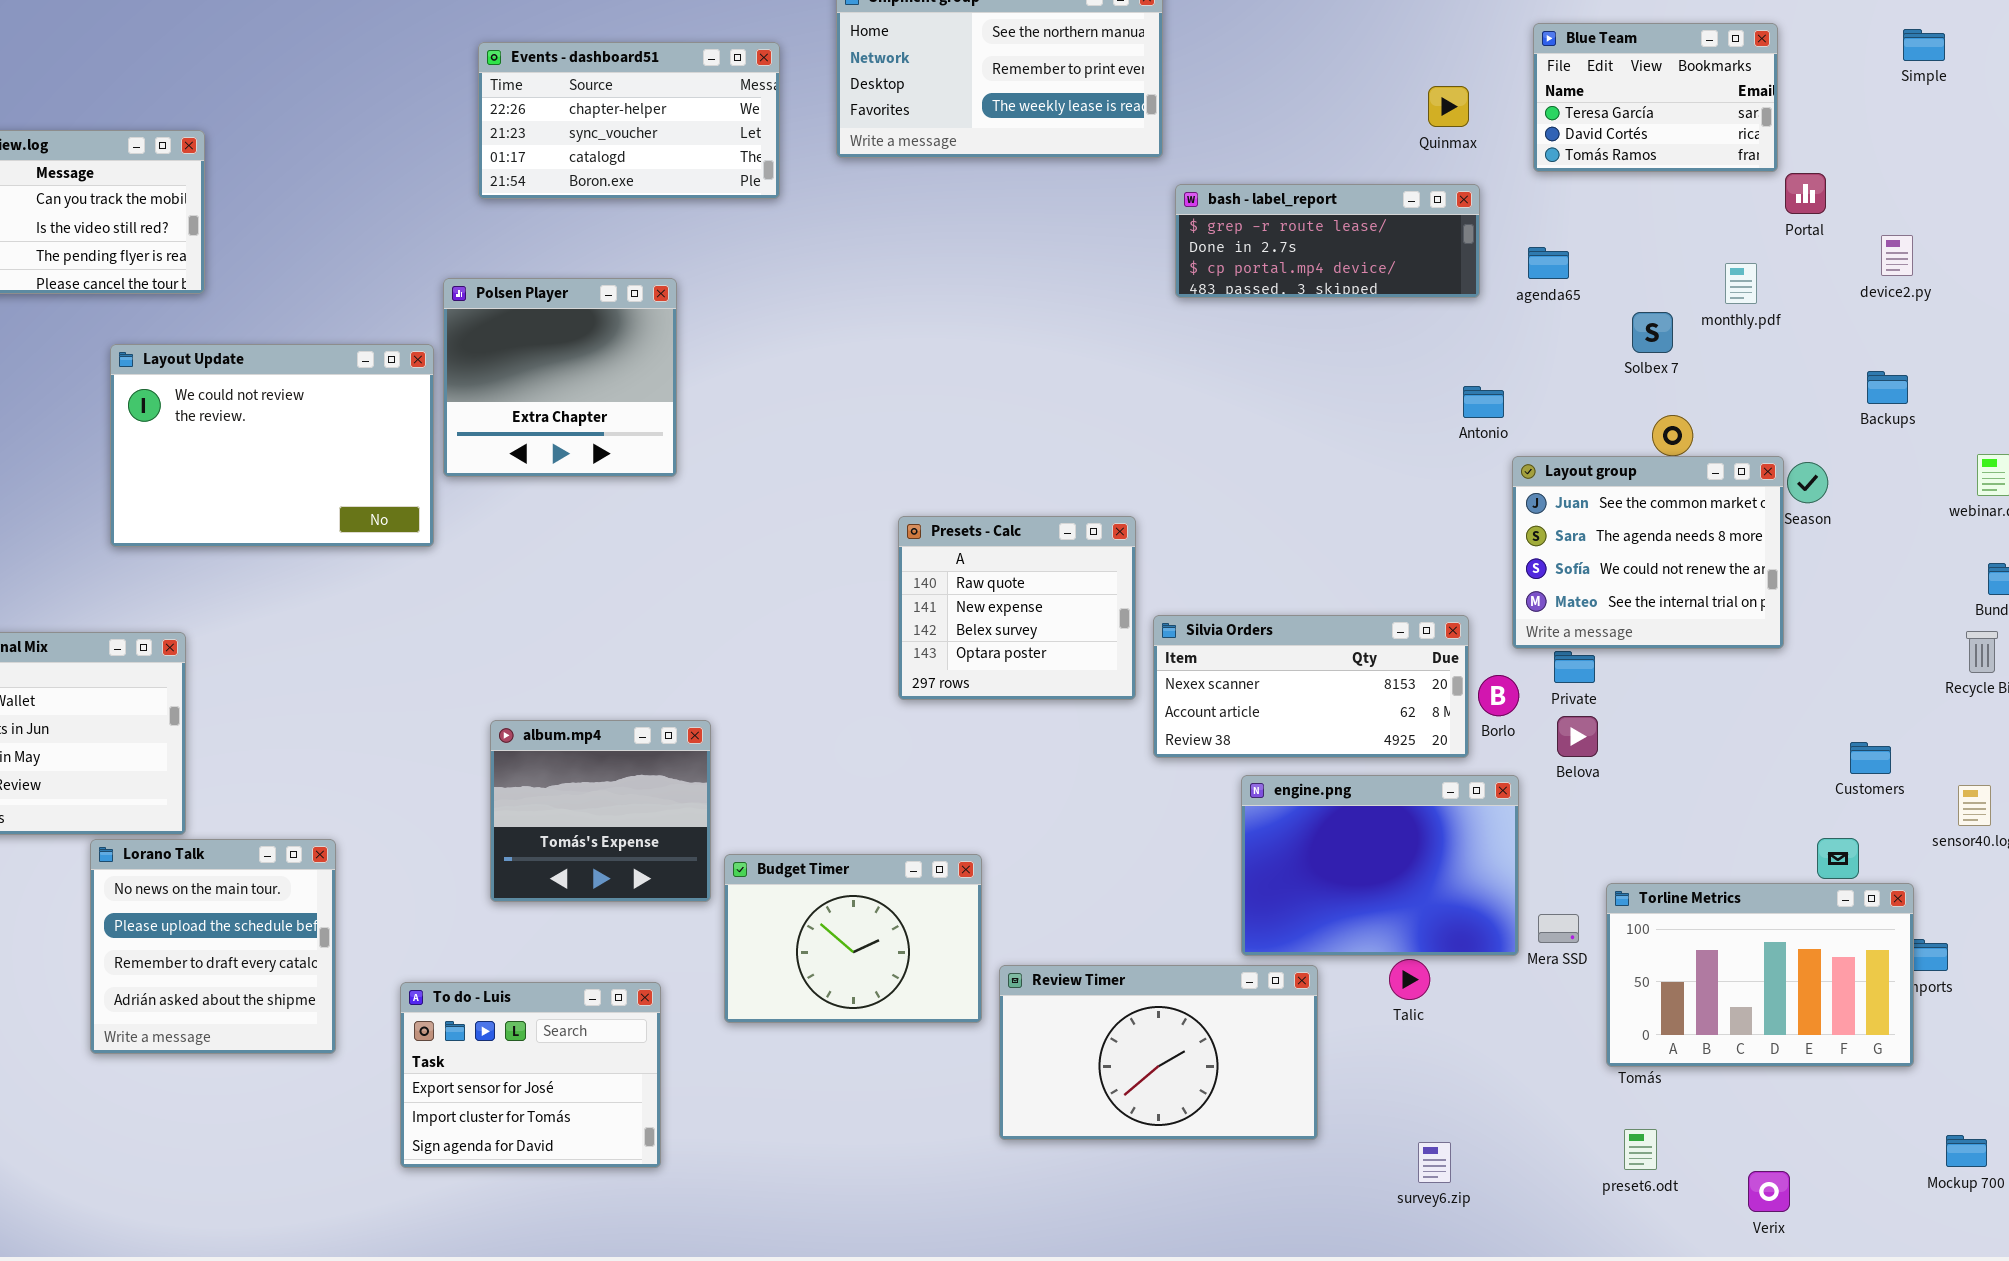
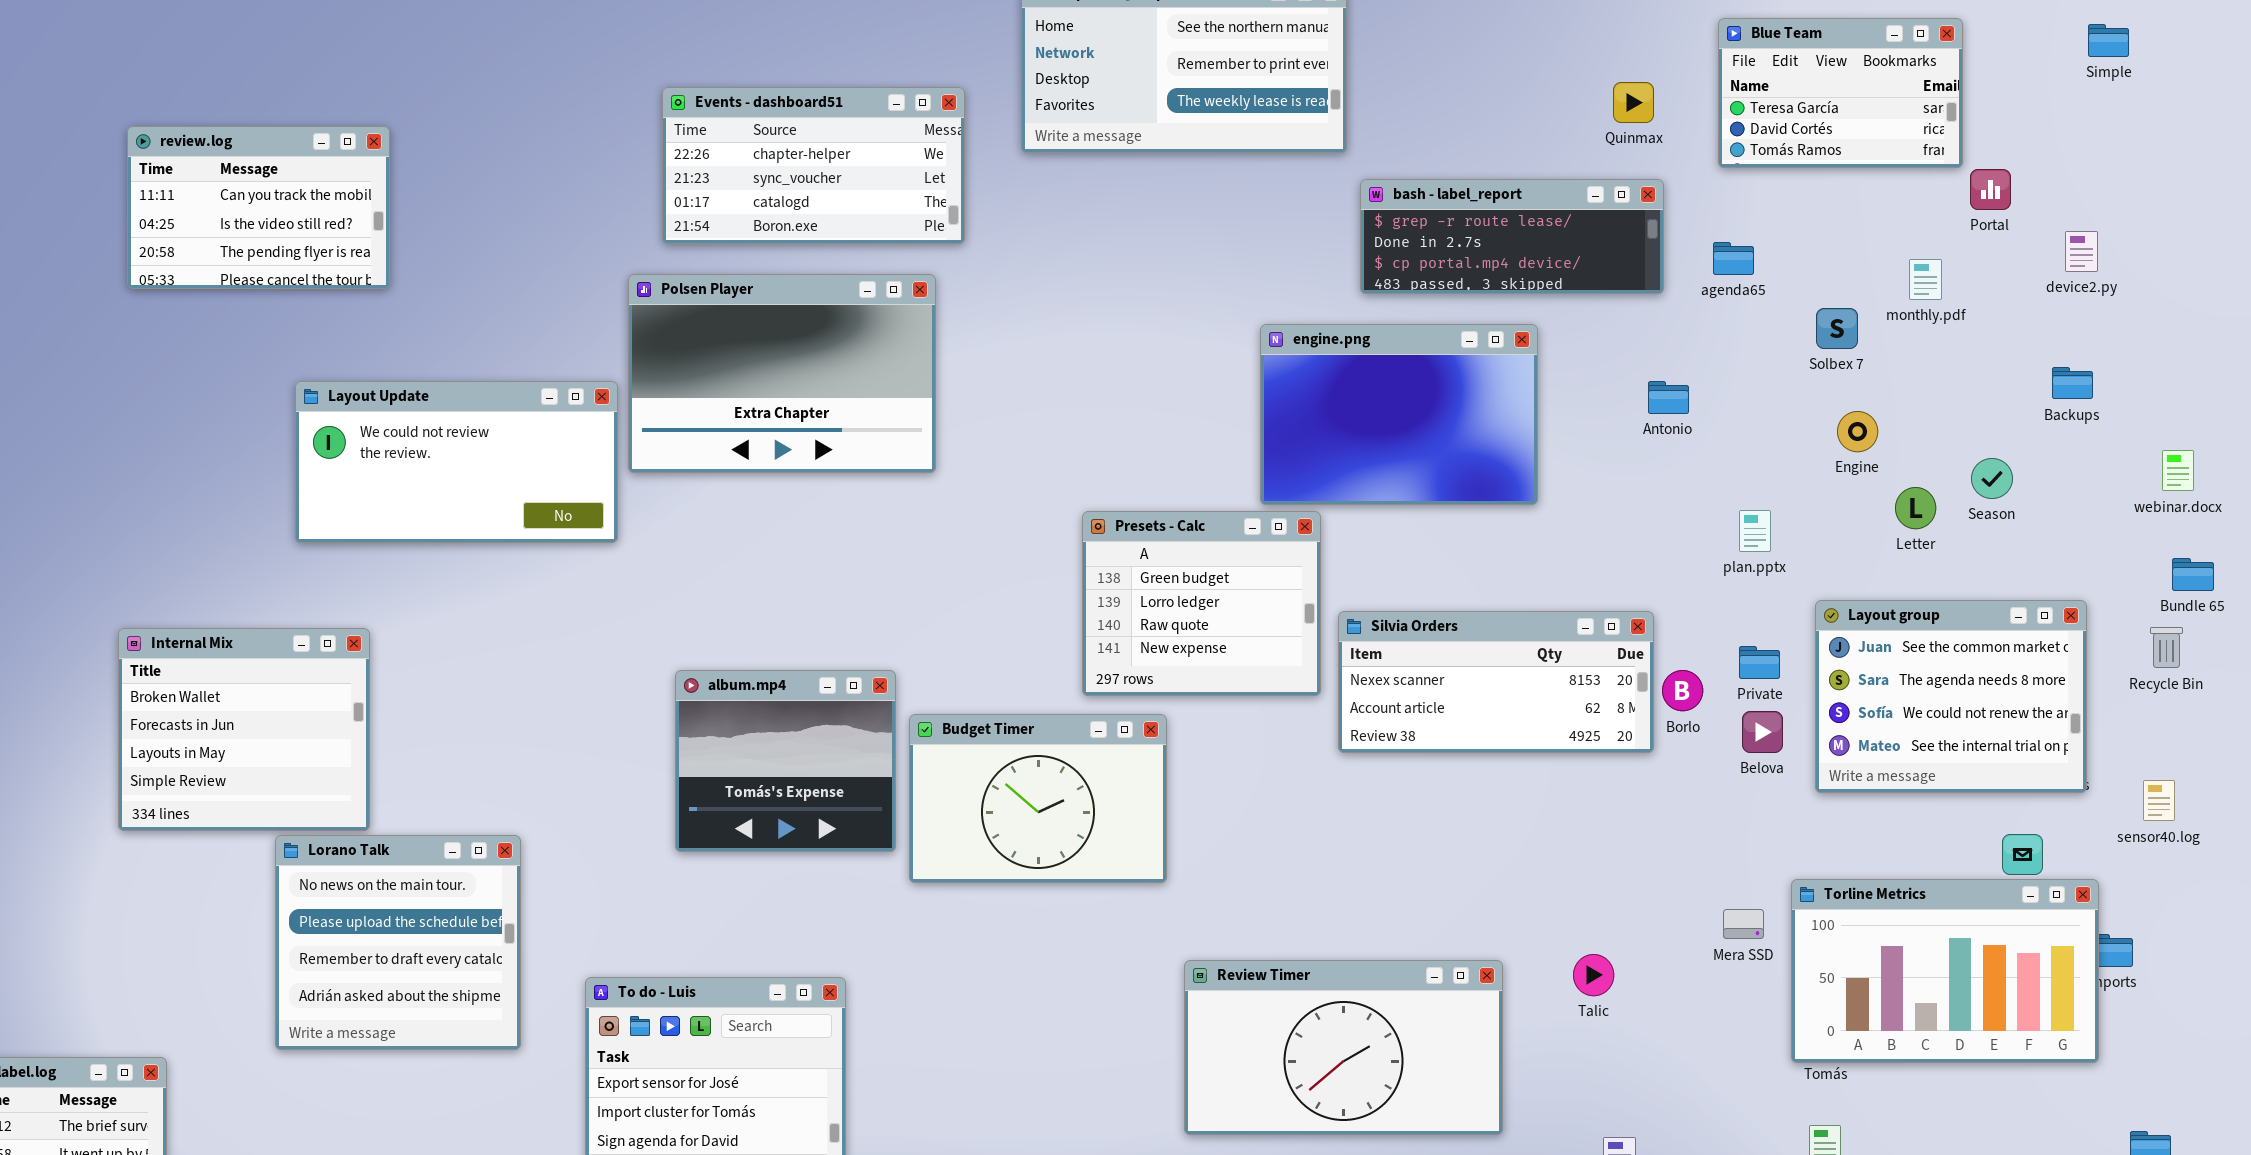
Events - dashboard51: [478,42,780,199] -> [662,87,965,244], moved
Polsen Player: [443,278,677,477] -> [628,274,936,473], resized
Layout Update: [110,344,434,547] -> [295,381,618,543], resized
Layout group: [1512,456,1784,649] -> [1815,600,2087,793], moved
Presets - Calc: [898,516,1136,700] -> [1082,511,1321,696], scrolled up 2 rows
album.mp4: [490,720,711,902] -> [675,670,896,852], moved
engine.png: [1241,775,1519,956] -> [1260,324,1538,505], moved
Budget Timer: [724,854,982,1023] -> [909,714,1167,883], moved

